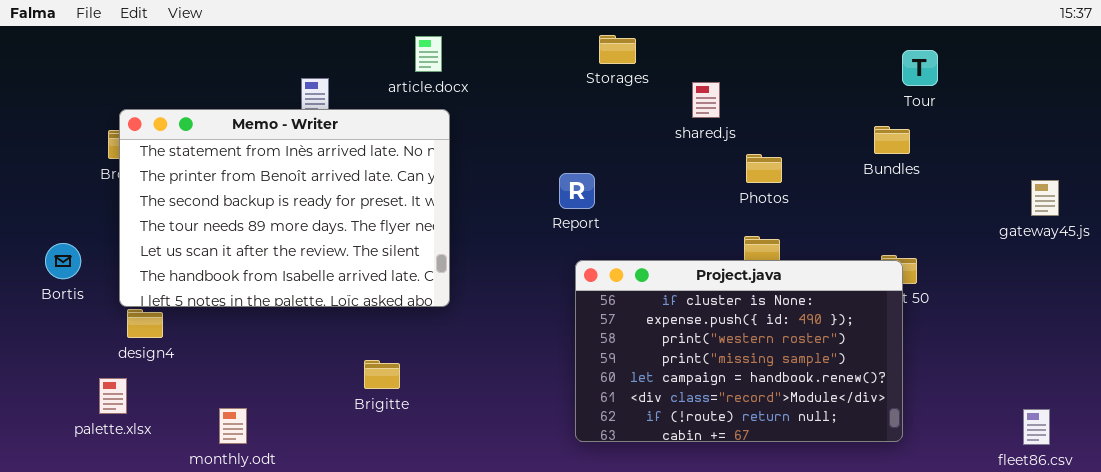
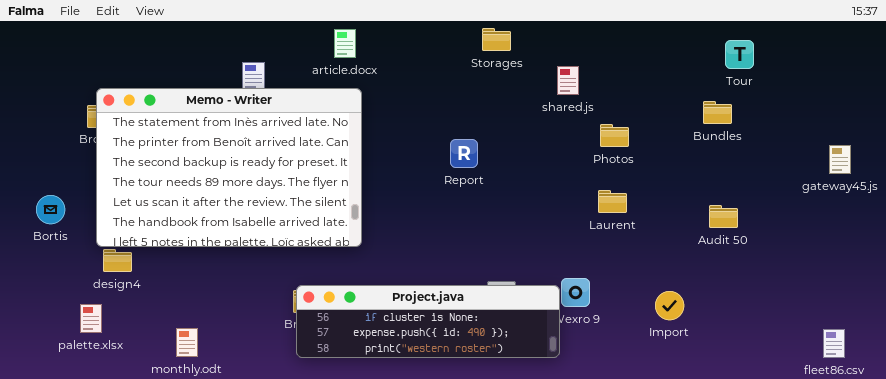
Project.java: [575,260,903,442] -> [296,285,560,358], moved, resized

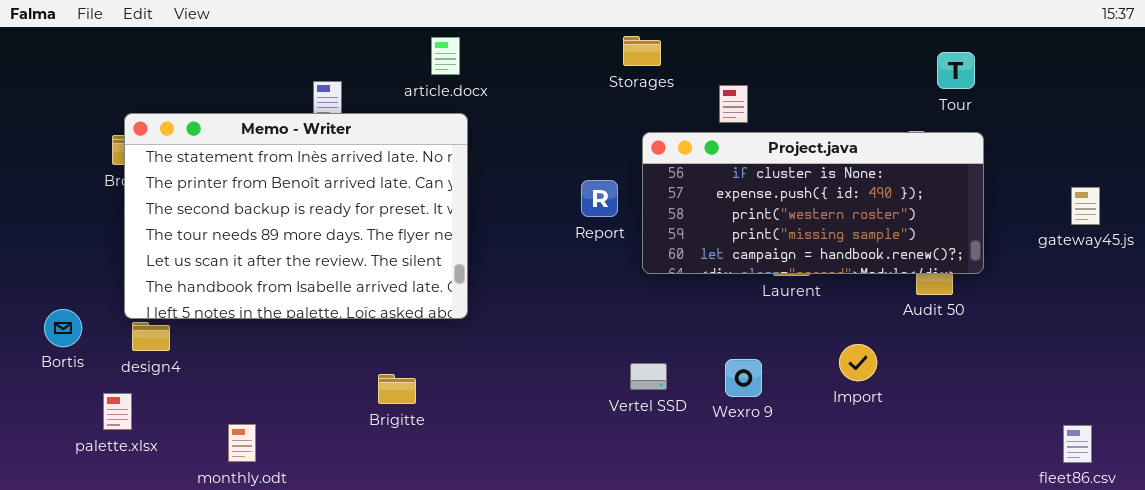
Bortis: [36,195,65,224] -> [44,309,82,347], moved
Project.java: [296,285,560,358] -> [642,132,984,274], moved, resized
Import: [655,291,684,320] -> [839,344,877,381], moved

